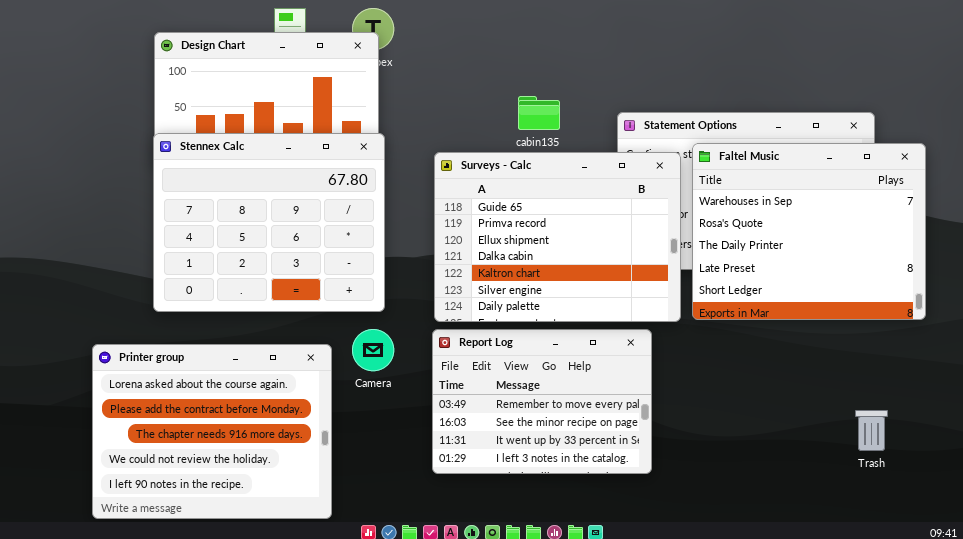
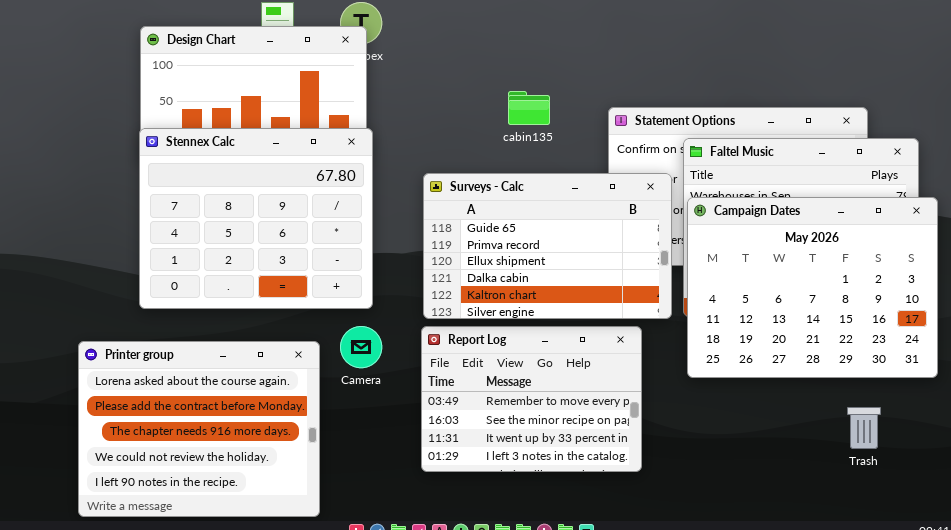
Surveys - Calc: [434,152,681,322] -> [423,173,672,319], resized
Campaign Dates: none -> [687,197,938,378], opened

